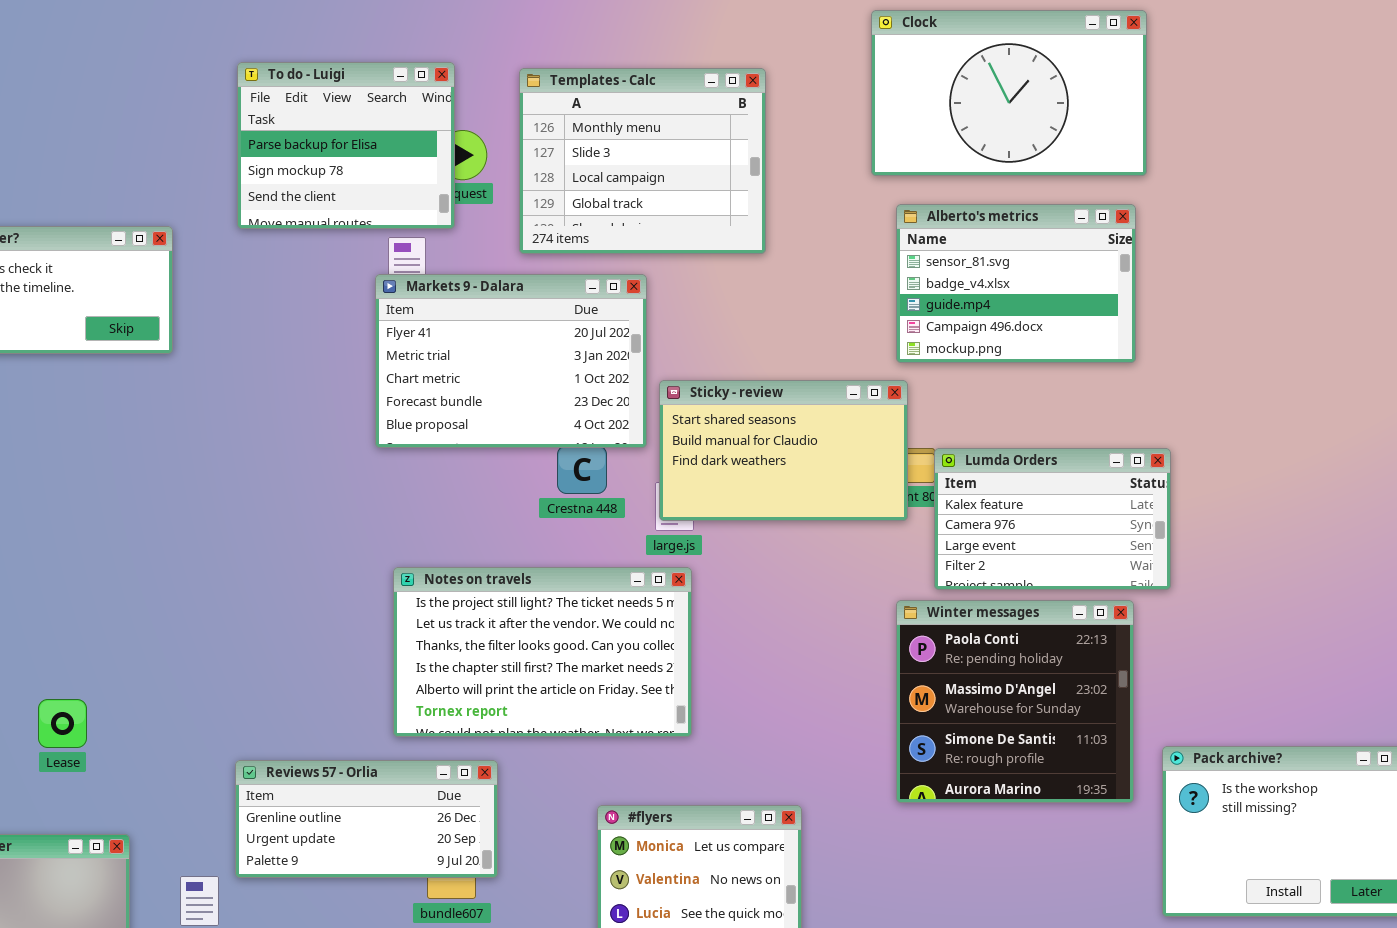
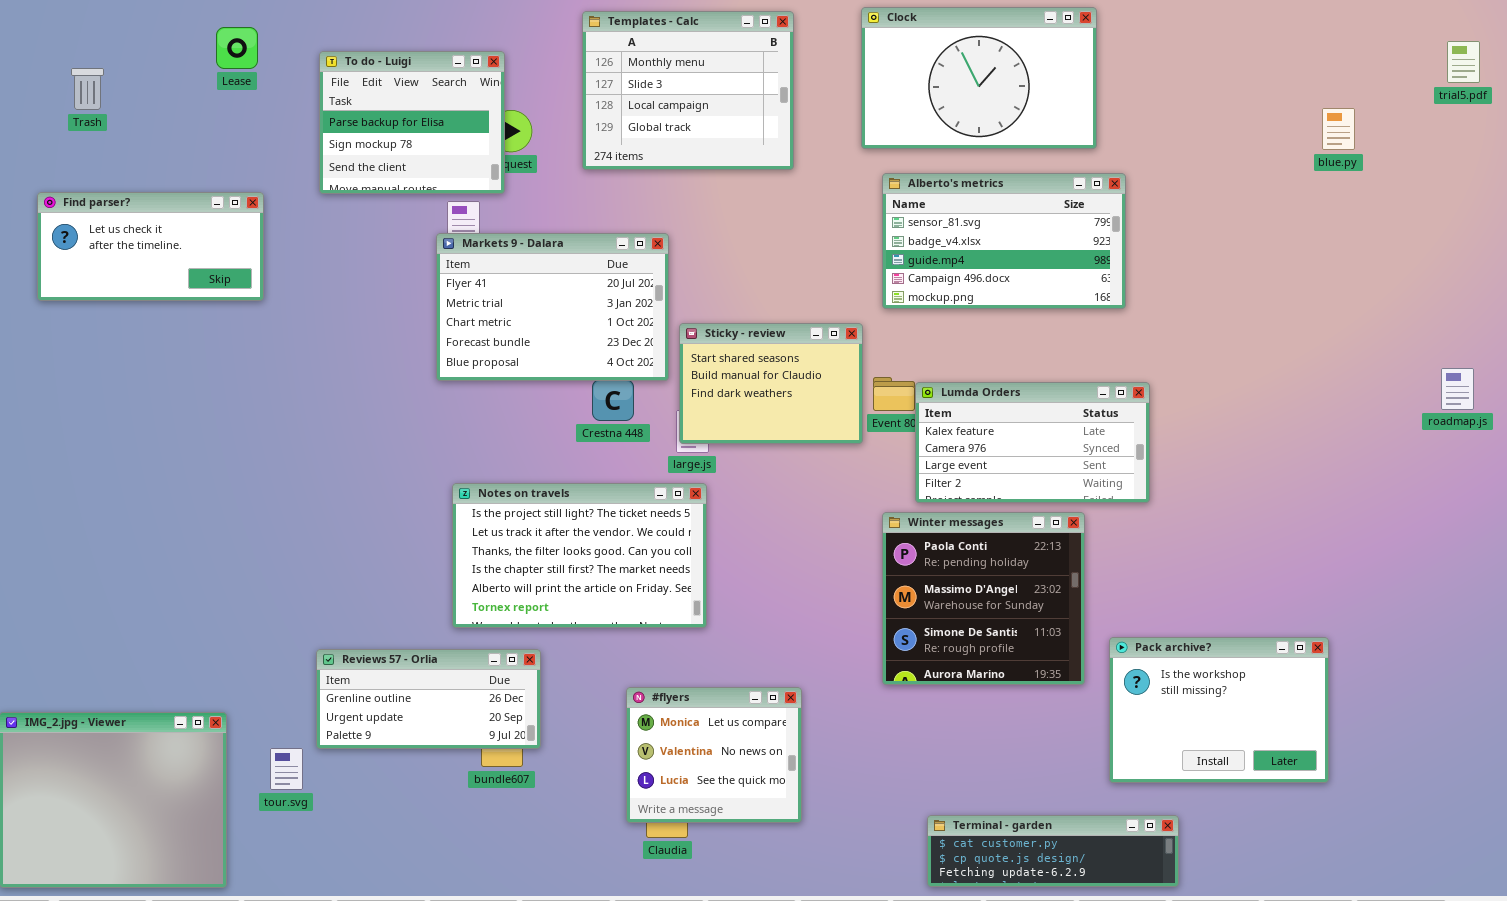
Templates - Calc: [519,68,766,254] -> [582,11,794,170], moved
Alberto's metrics: [896,204,1136,363] -> [882,173,1126,309], resized
Sticky - review: [659,380,908,521] -> [679,323,863,444], resized
Lumda Orders: [934,448,1171,590] -> [915,382,1150,503], resized
Lease: [38,699,87,748] -> [216,27,258,69], moved

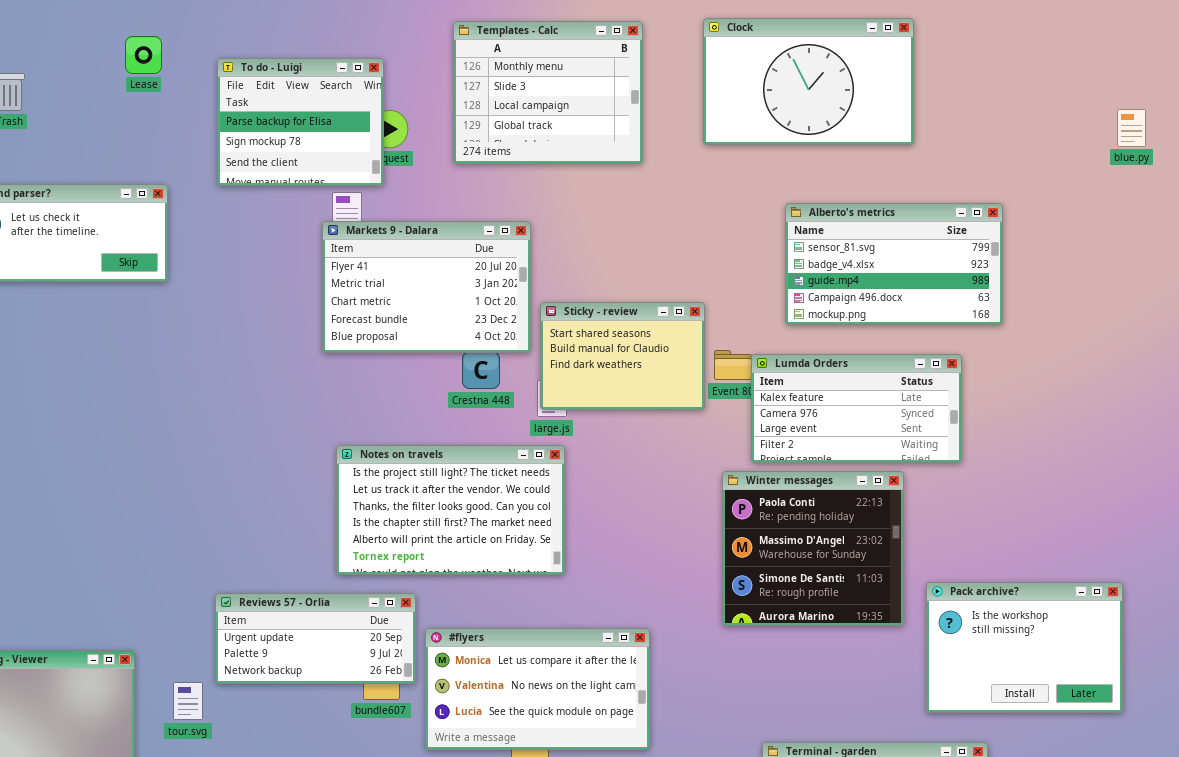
Alberto's metrics: [882,173,1126,309] -> [785,203,1003,325], moved
Reviews 57 - Orlia: [316,649,541,749] -> [215,593,416,684], scrolled down 1 row
#flyers: [626,687,802,823] -> [425,628,650,750], resized

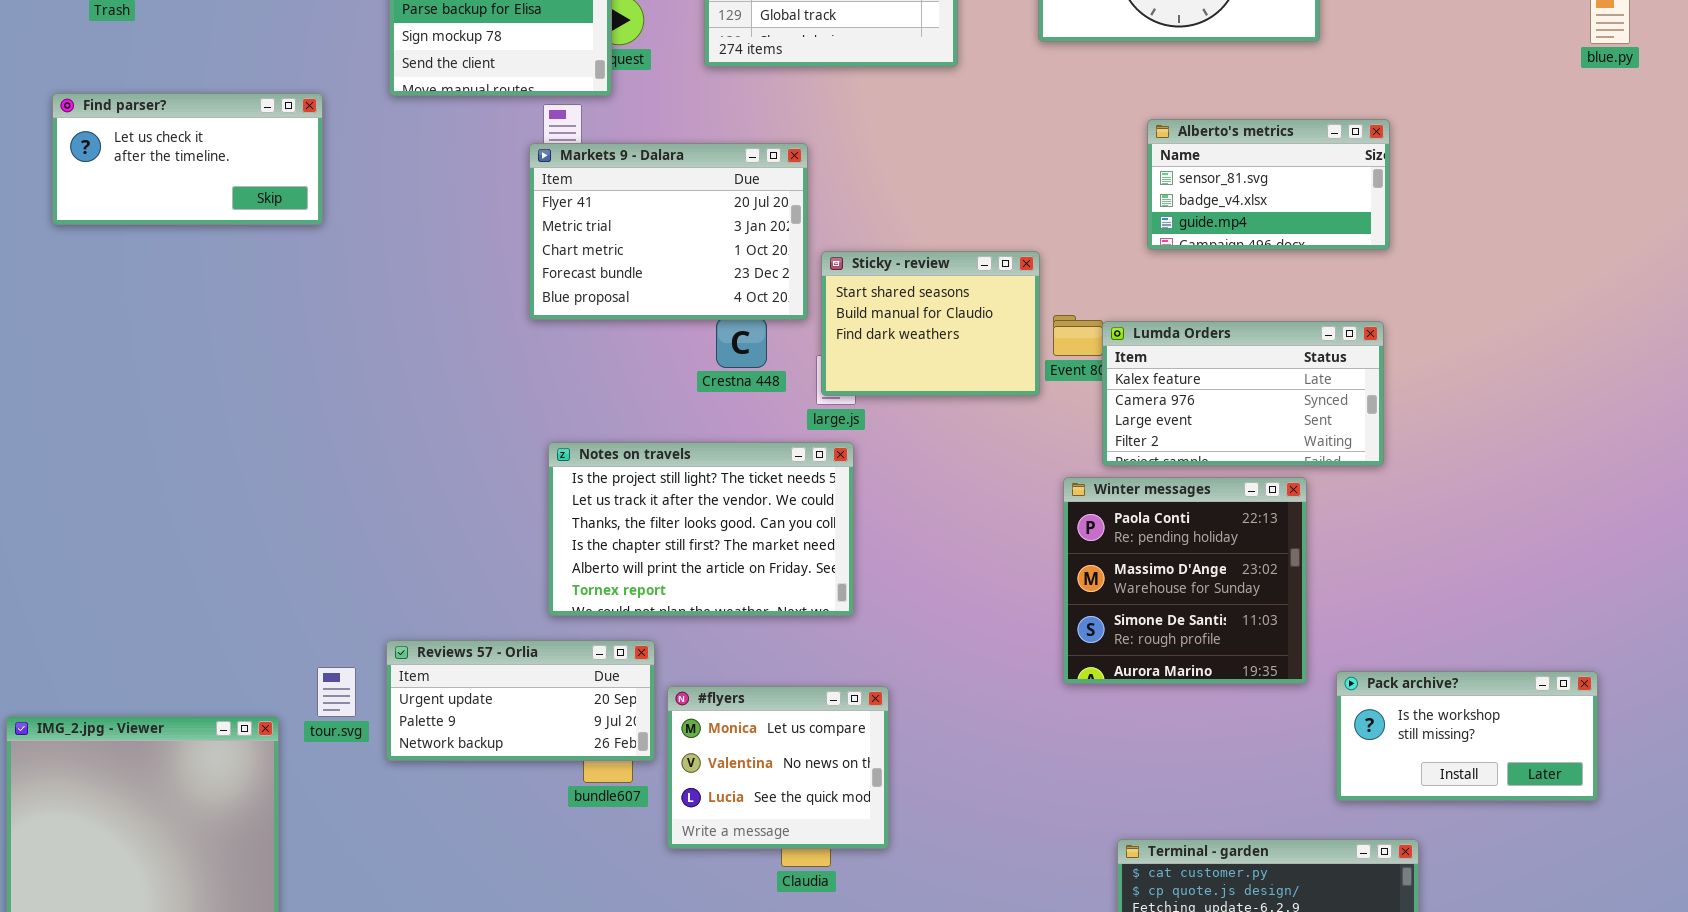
Alberto's metrics: [785,203,1003,325] -> [1147,119,1390,250], resized
Pack archive?: [926,582,1123,713] -> [1336,671,1598,801], resized
#flyers: [425,628,650,750] -> [667,686,889,849], resized
tour.svg: [173,682,203,720] -> [317,667,356,717], moved

